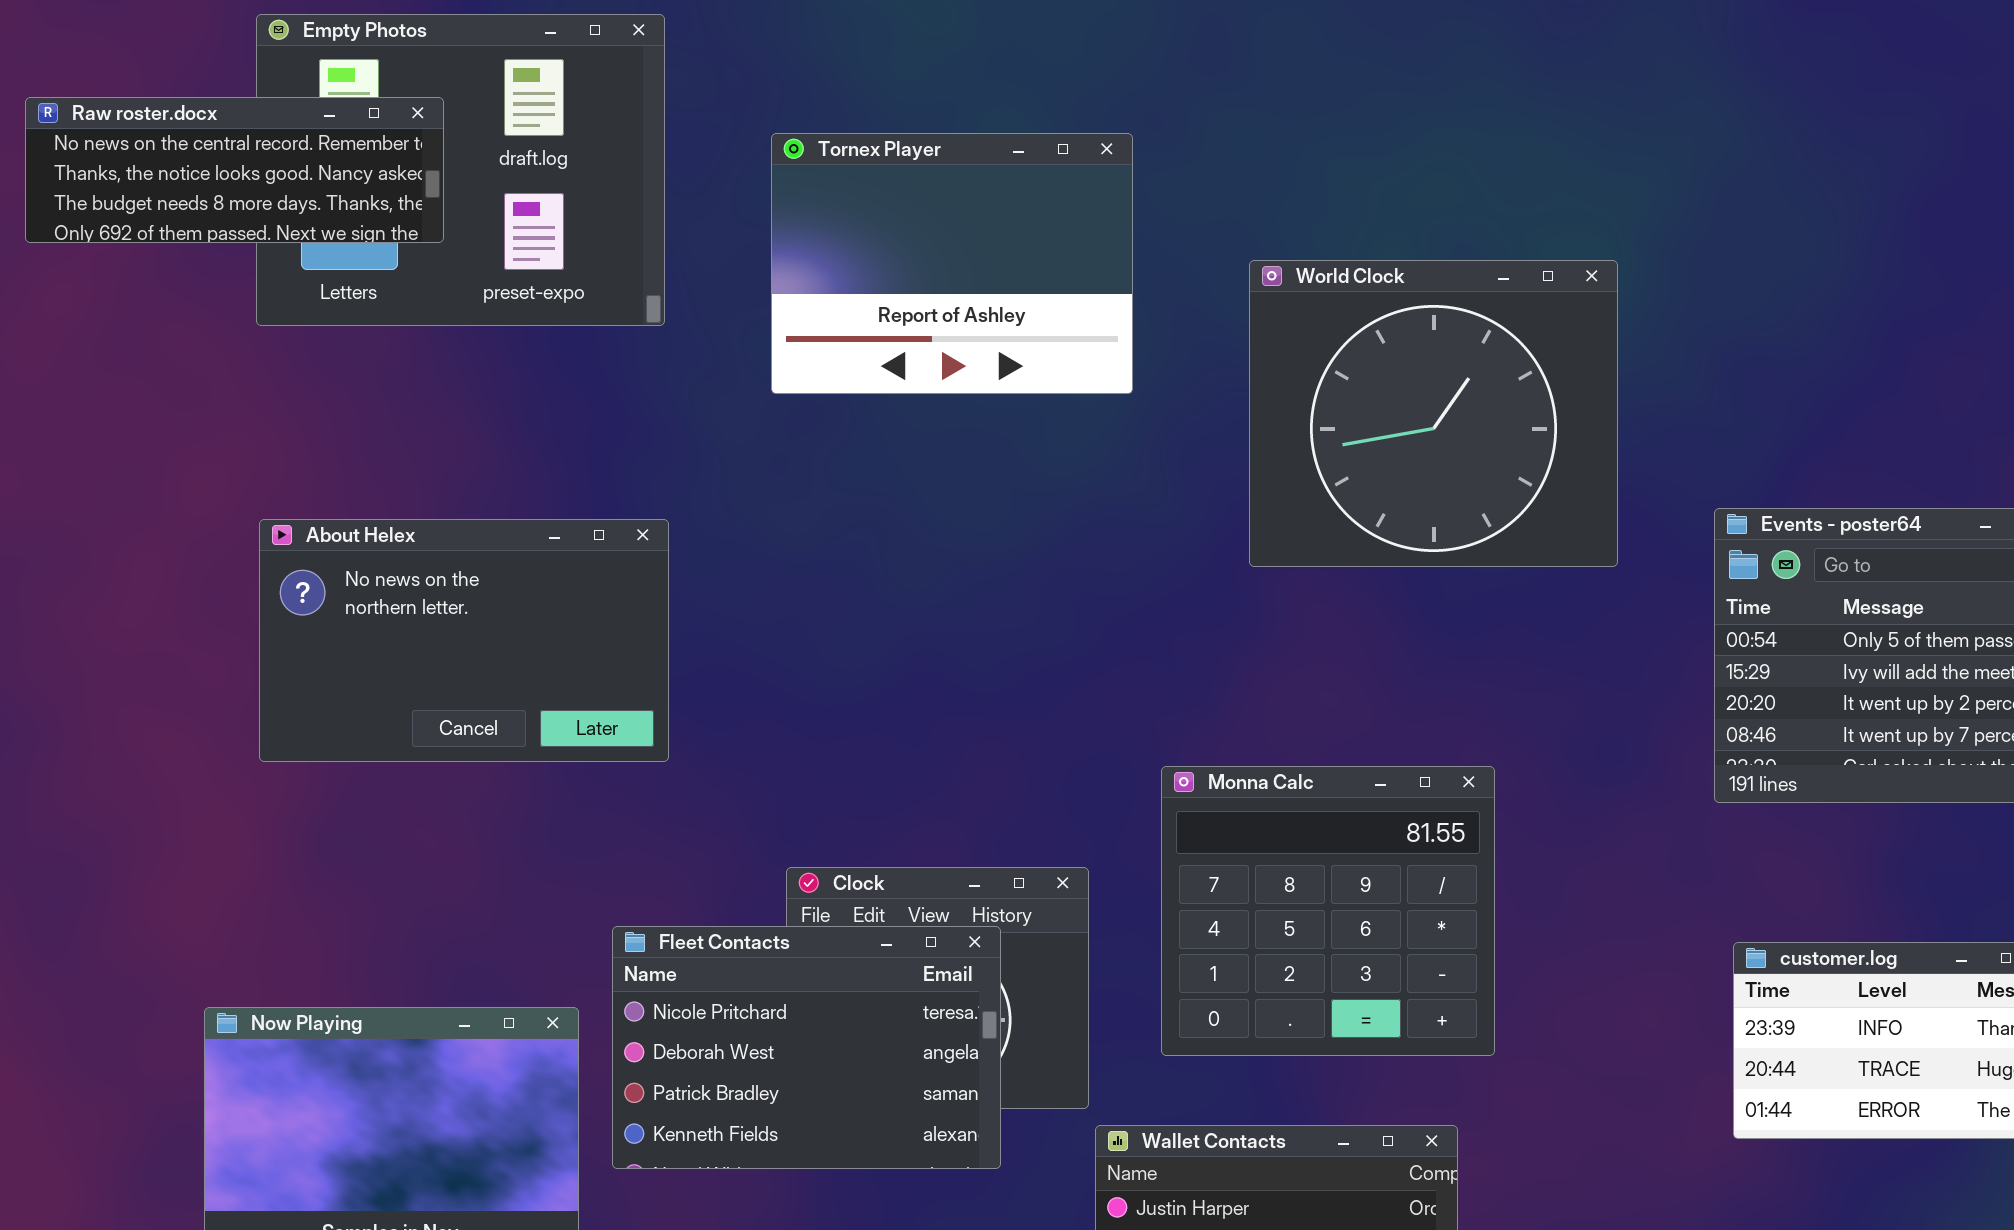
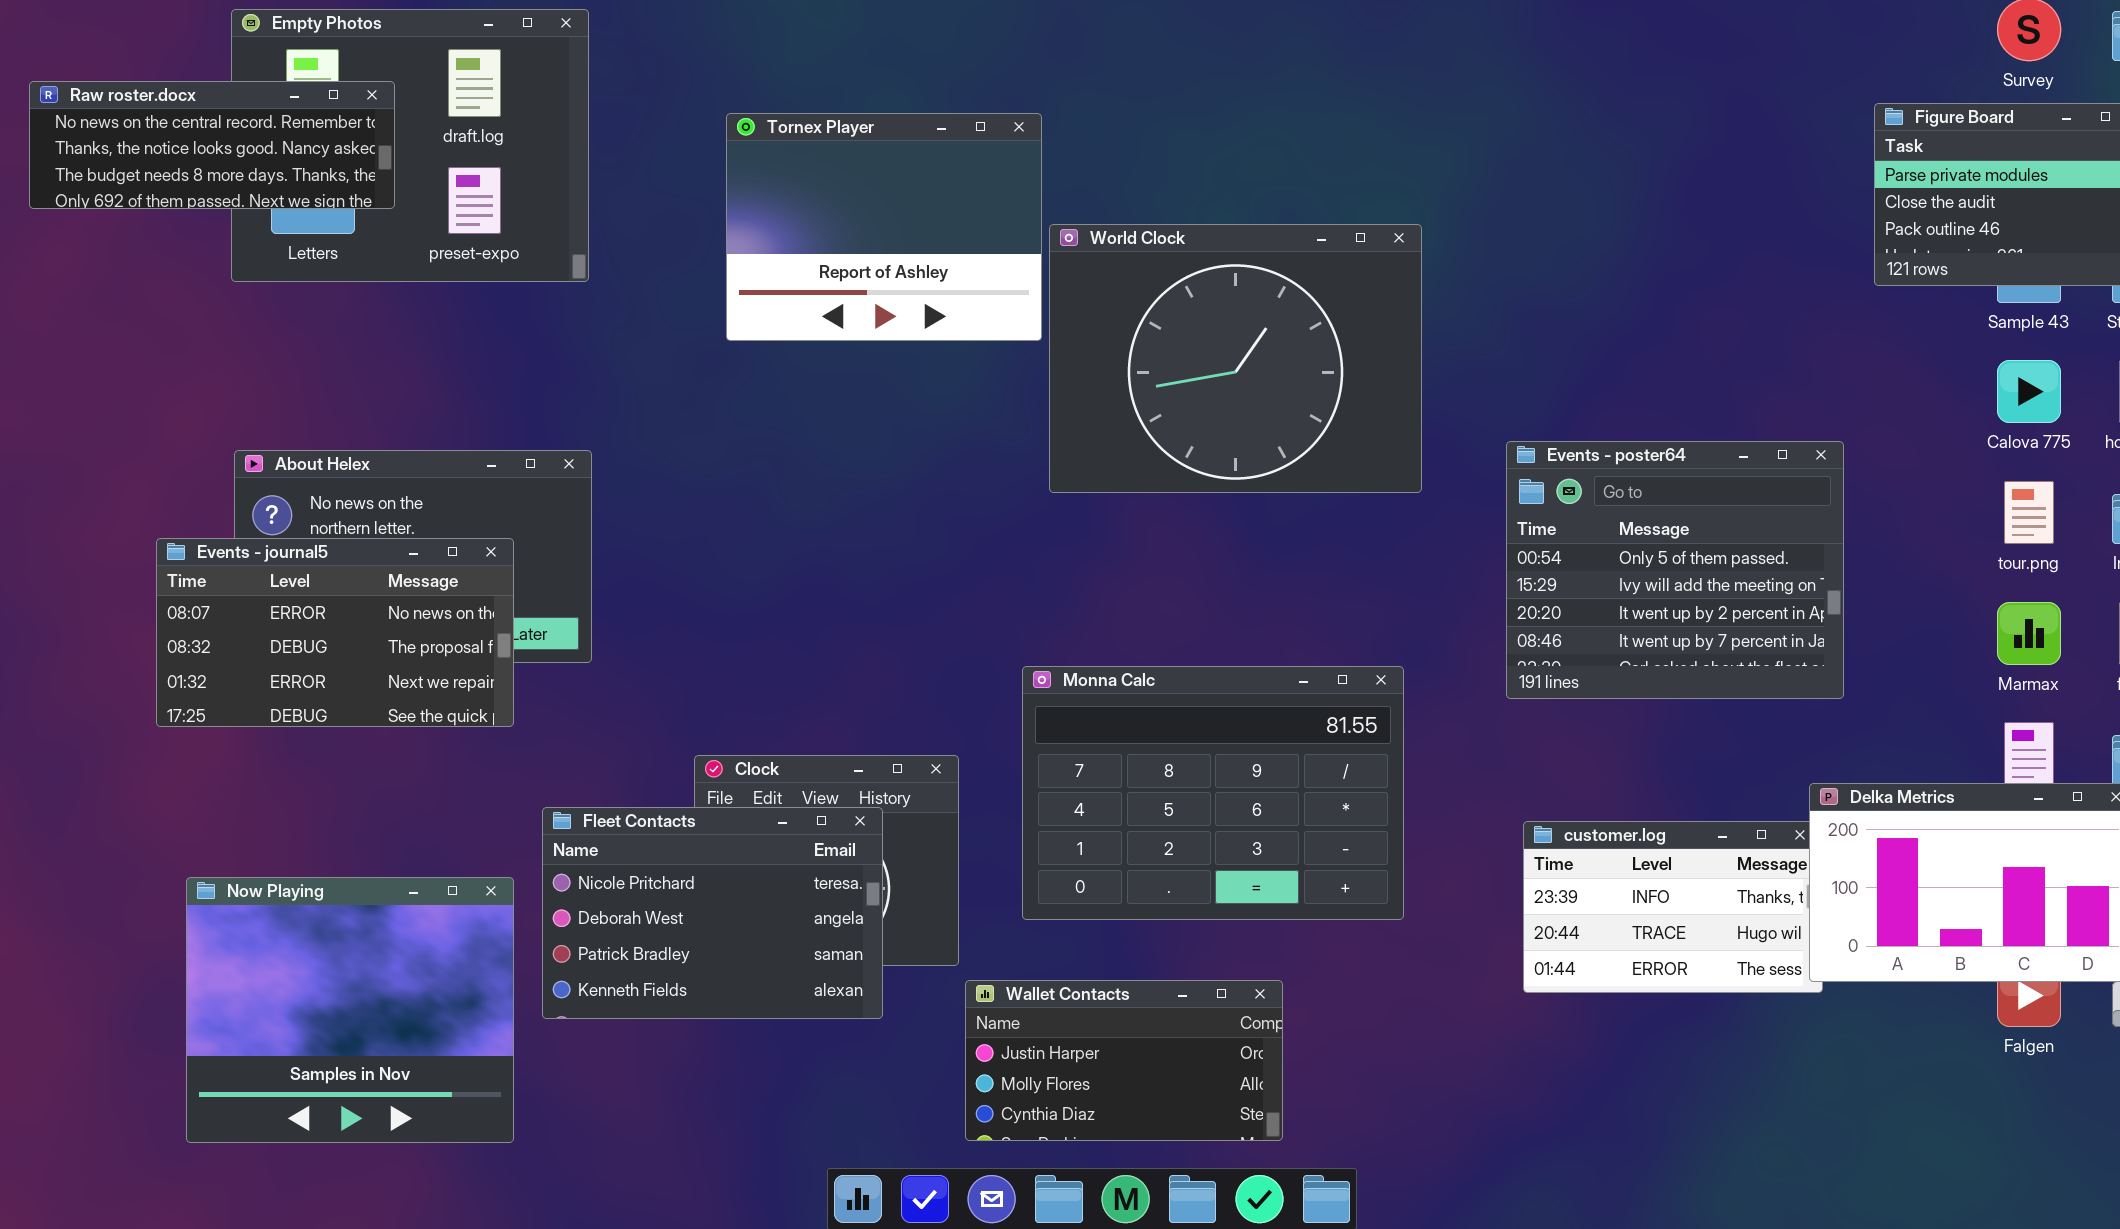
Tornex Player: [771,133,1133,394] -> [726,113,1042,341], moved
World Clock: [1249,260,1618,567] -> [1049,224,1422,493], resized
Events - journal5: none -> [156,538,514,727], opened
Monna Calc: [1161,766,1495,1056] -> [1022,666,1404,920], resized

